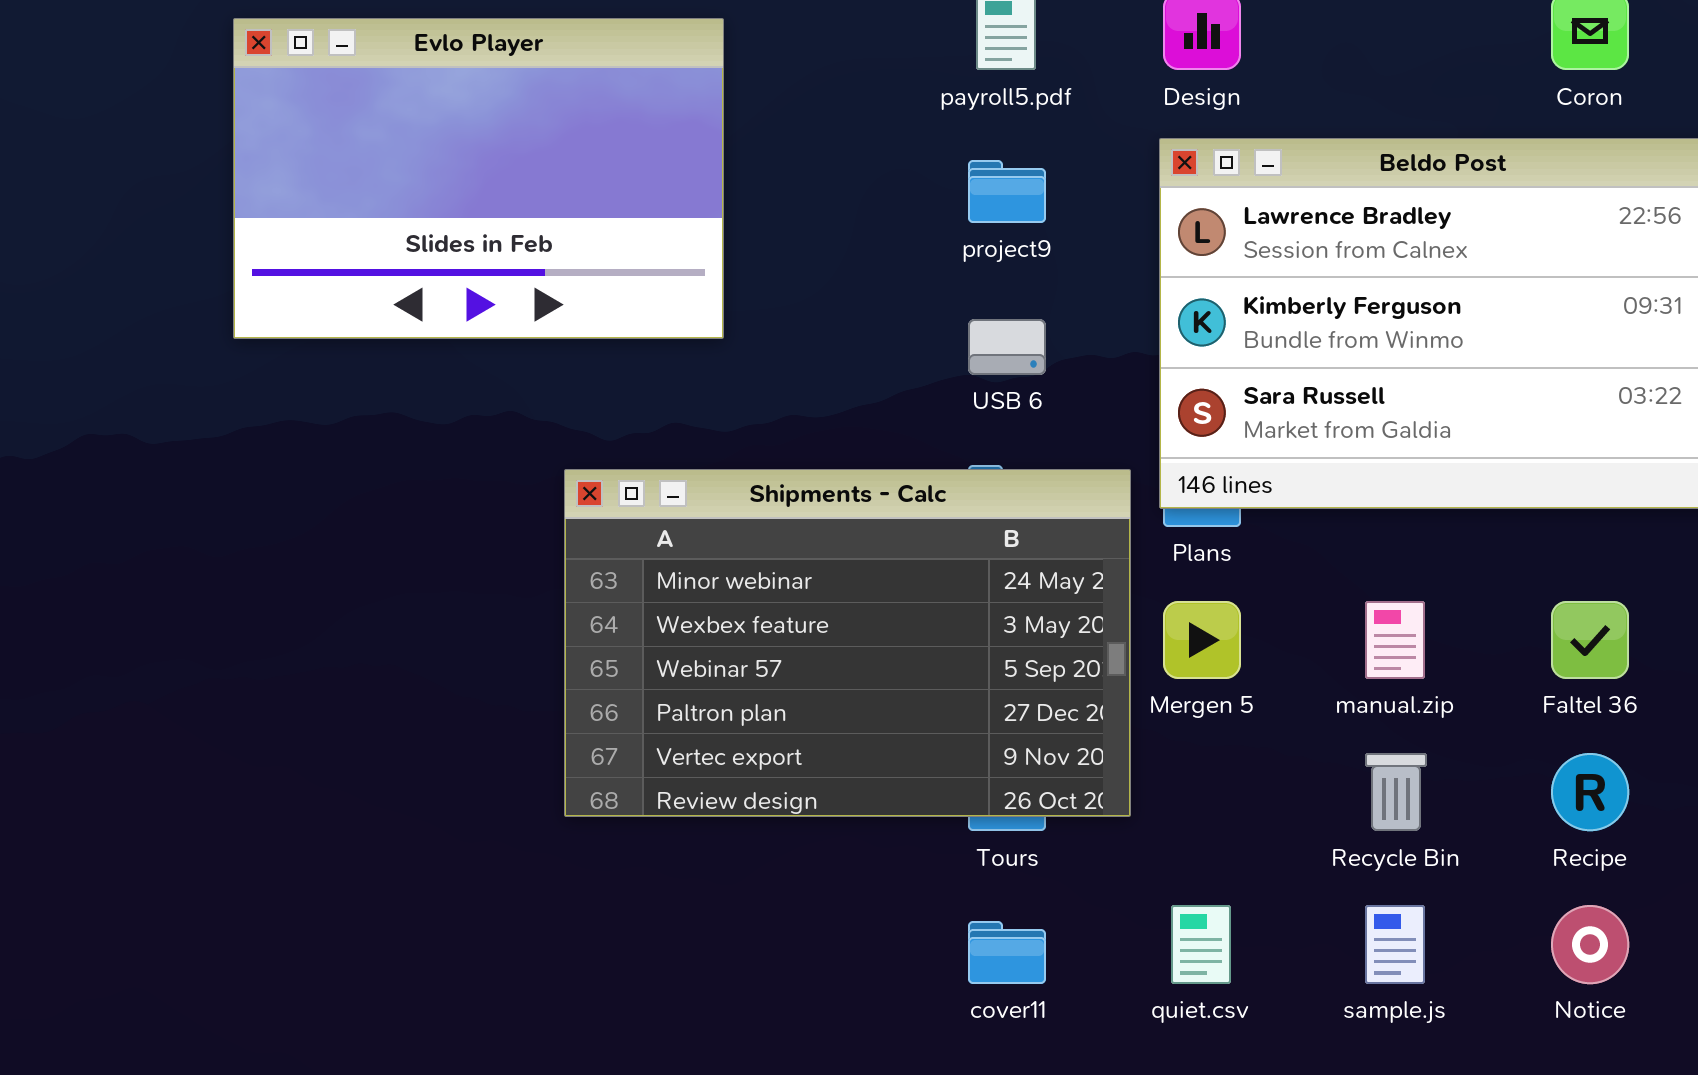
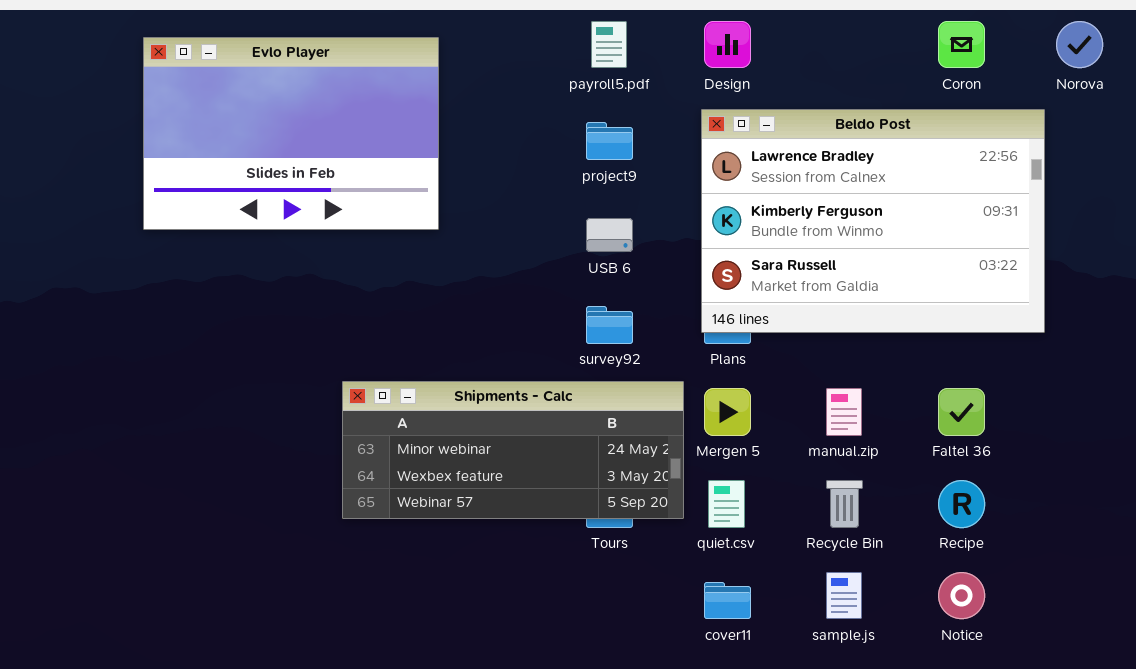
Shipments - Calc: [564,469,1131,817] -> [342,381,684,519], resized
quiet.csv: [1171,905,1231,984] -> [708,480,745,528], moved
cover11: [968,921,1046,984] -> [704,582,751,619], moved

